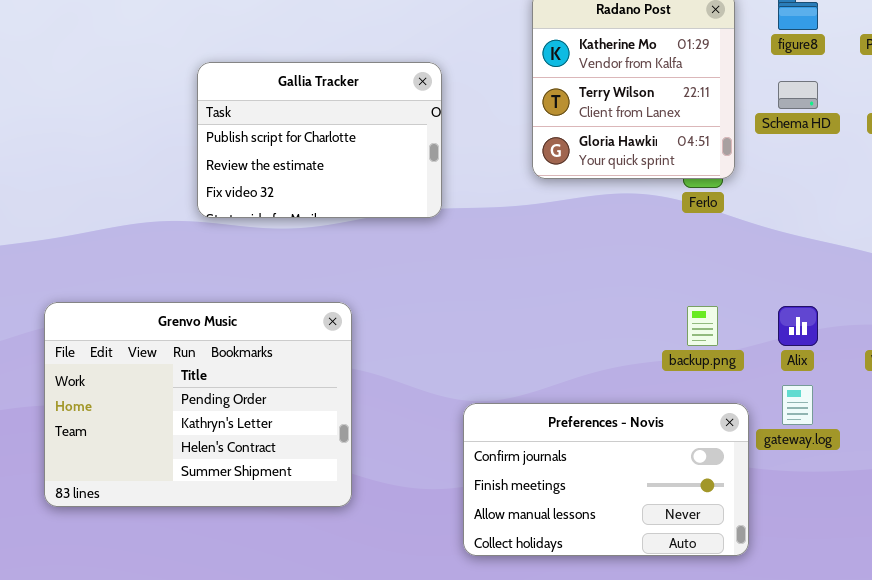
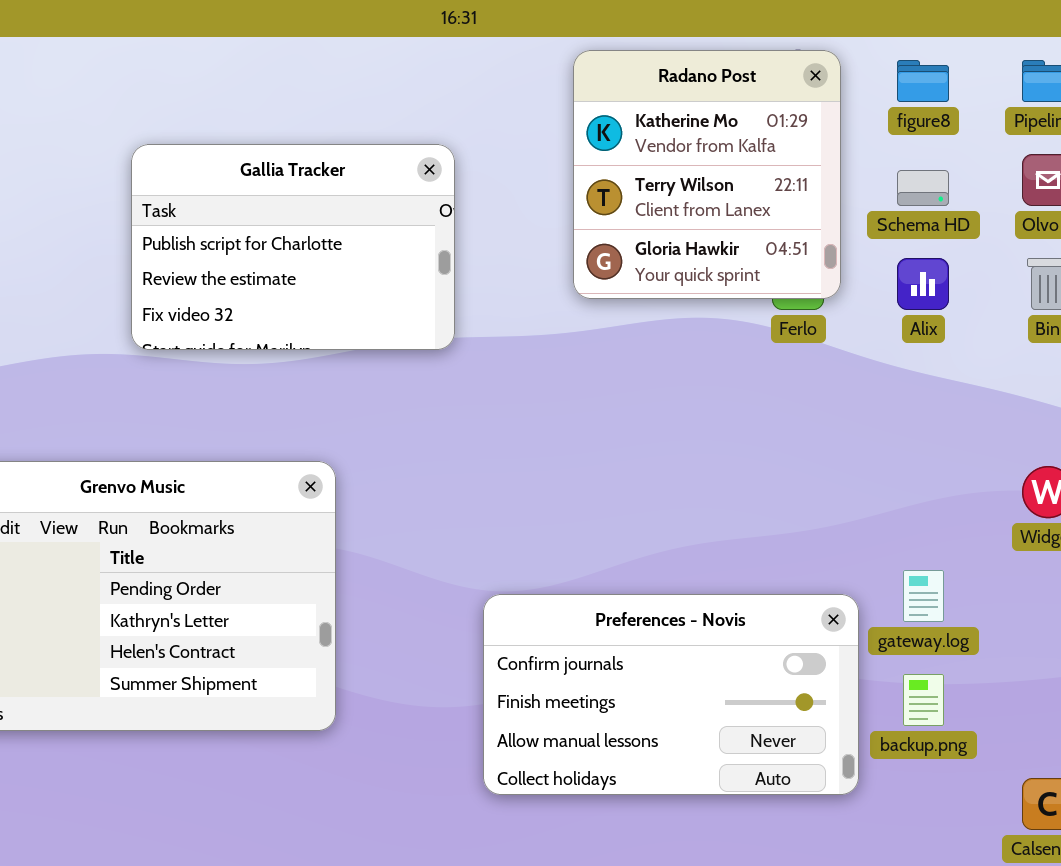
backup.png: [687,306,718,346] -> [903,674,944,726], moved
Alix: [778,306,818,346] -> [897,258,949,310], moved

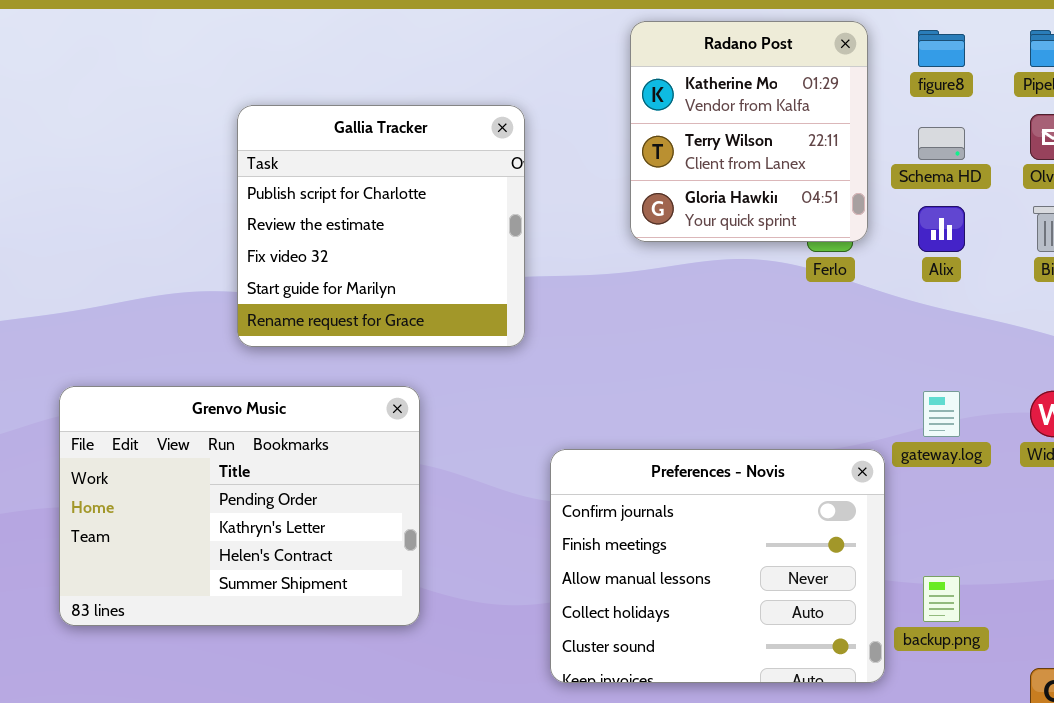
Gallia Tracker: [131,144,455,350] -> [237,105,525,347], resized
gateway.log: [903,570,944,622] -> [923,391,960,437], moved
Preferences - Novis: [483,594,859,795] -> [550,449,885,683], resized

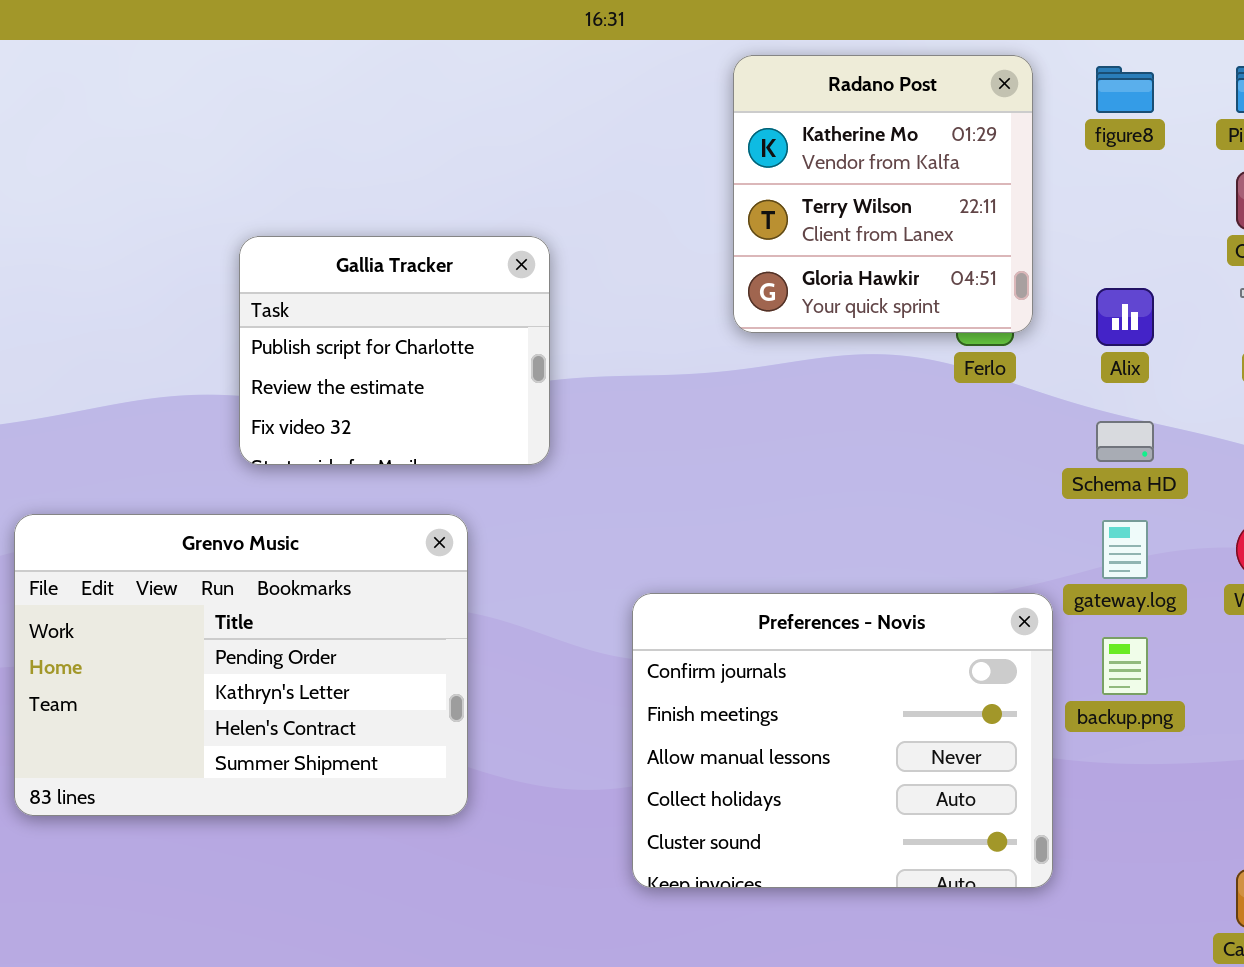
Gallia Tracker: [237,105,525,347] -> [239,236,550,465], resized
Schema HD: [918,127,965,160] -> [1096,421,1154,462], moved
backup.png: [923,576,960,622] -> [1102,637,1148,695], moved

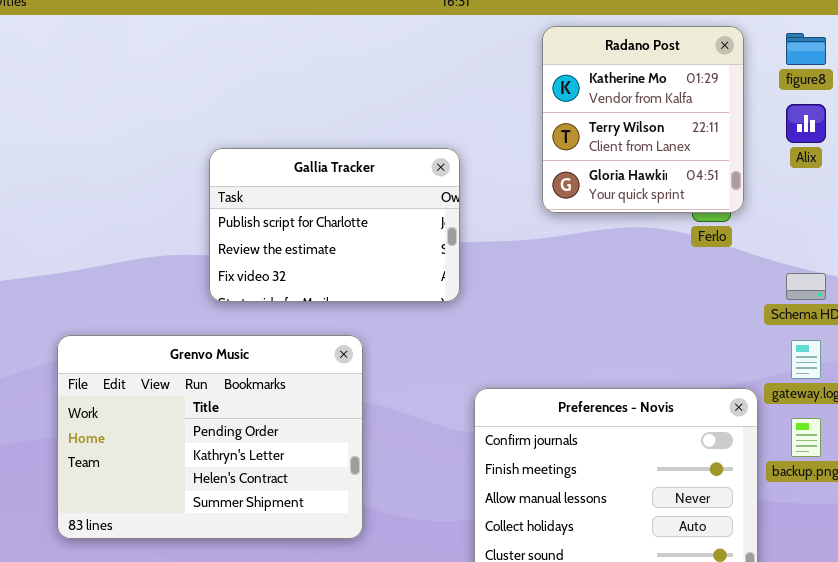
Gallia Tracker: [239,236,550,465] -> [209,148,460,302], resized
Alix: [1096,288,1154,346] -> [786,104,826,143], moved

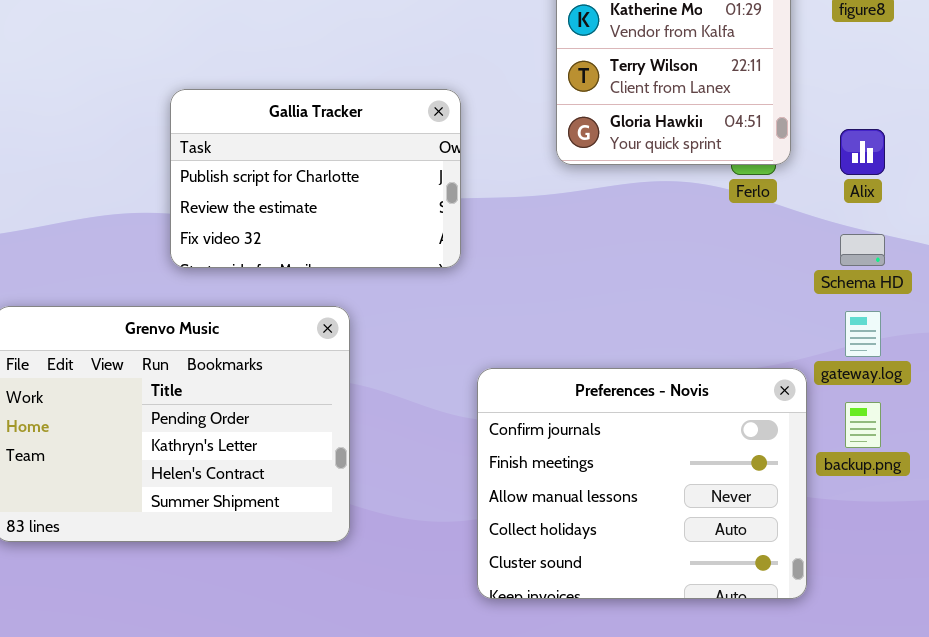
Alix: [786,104,826,143] -> [840,129,885,175], moved

